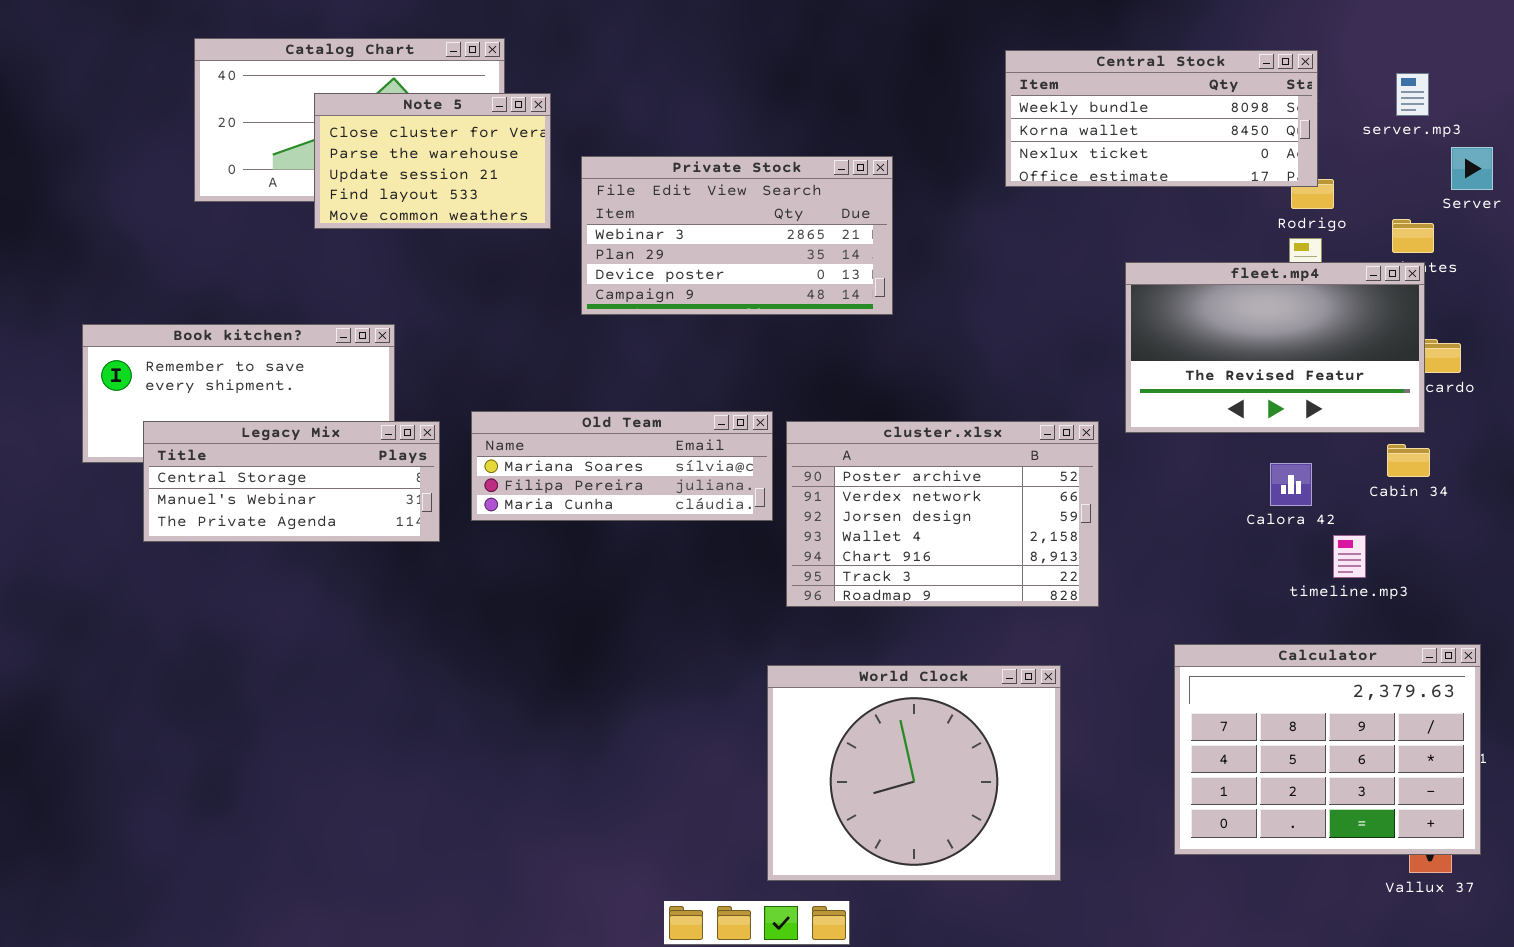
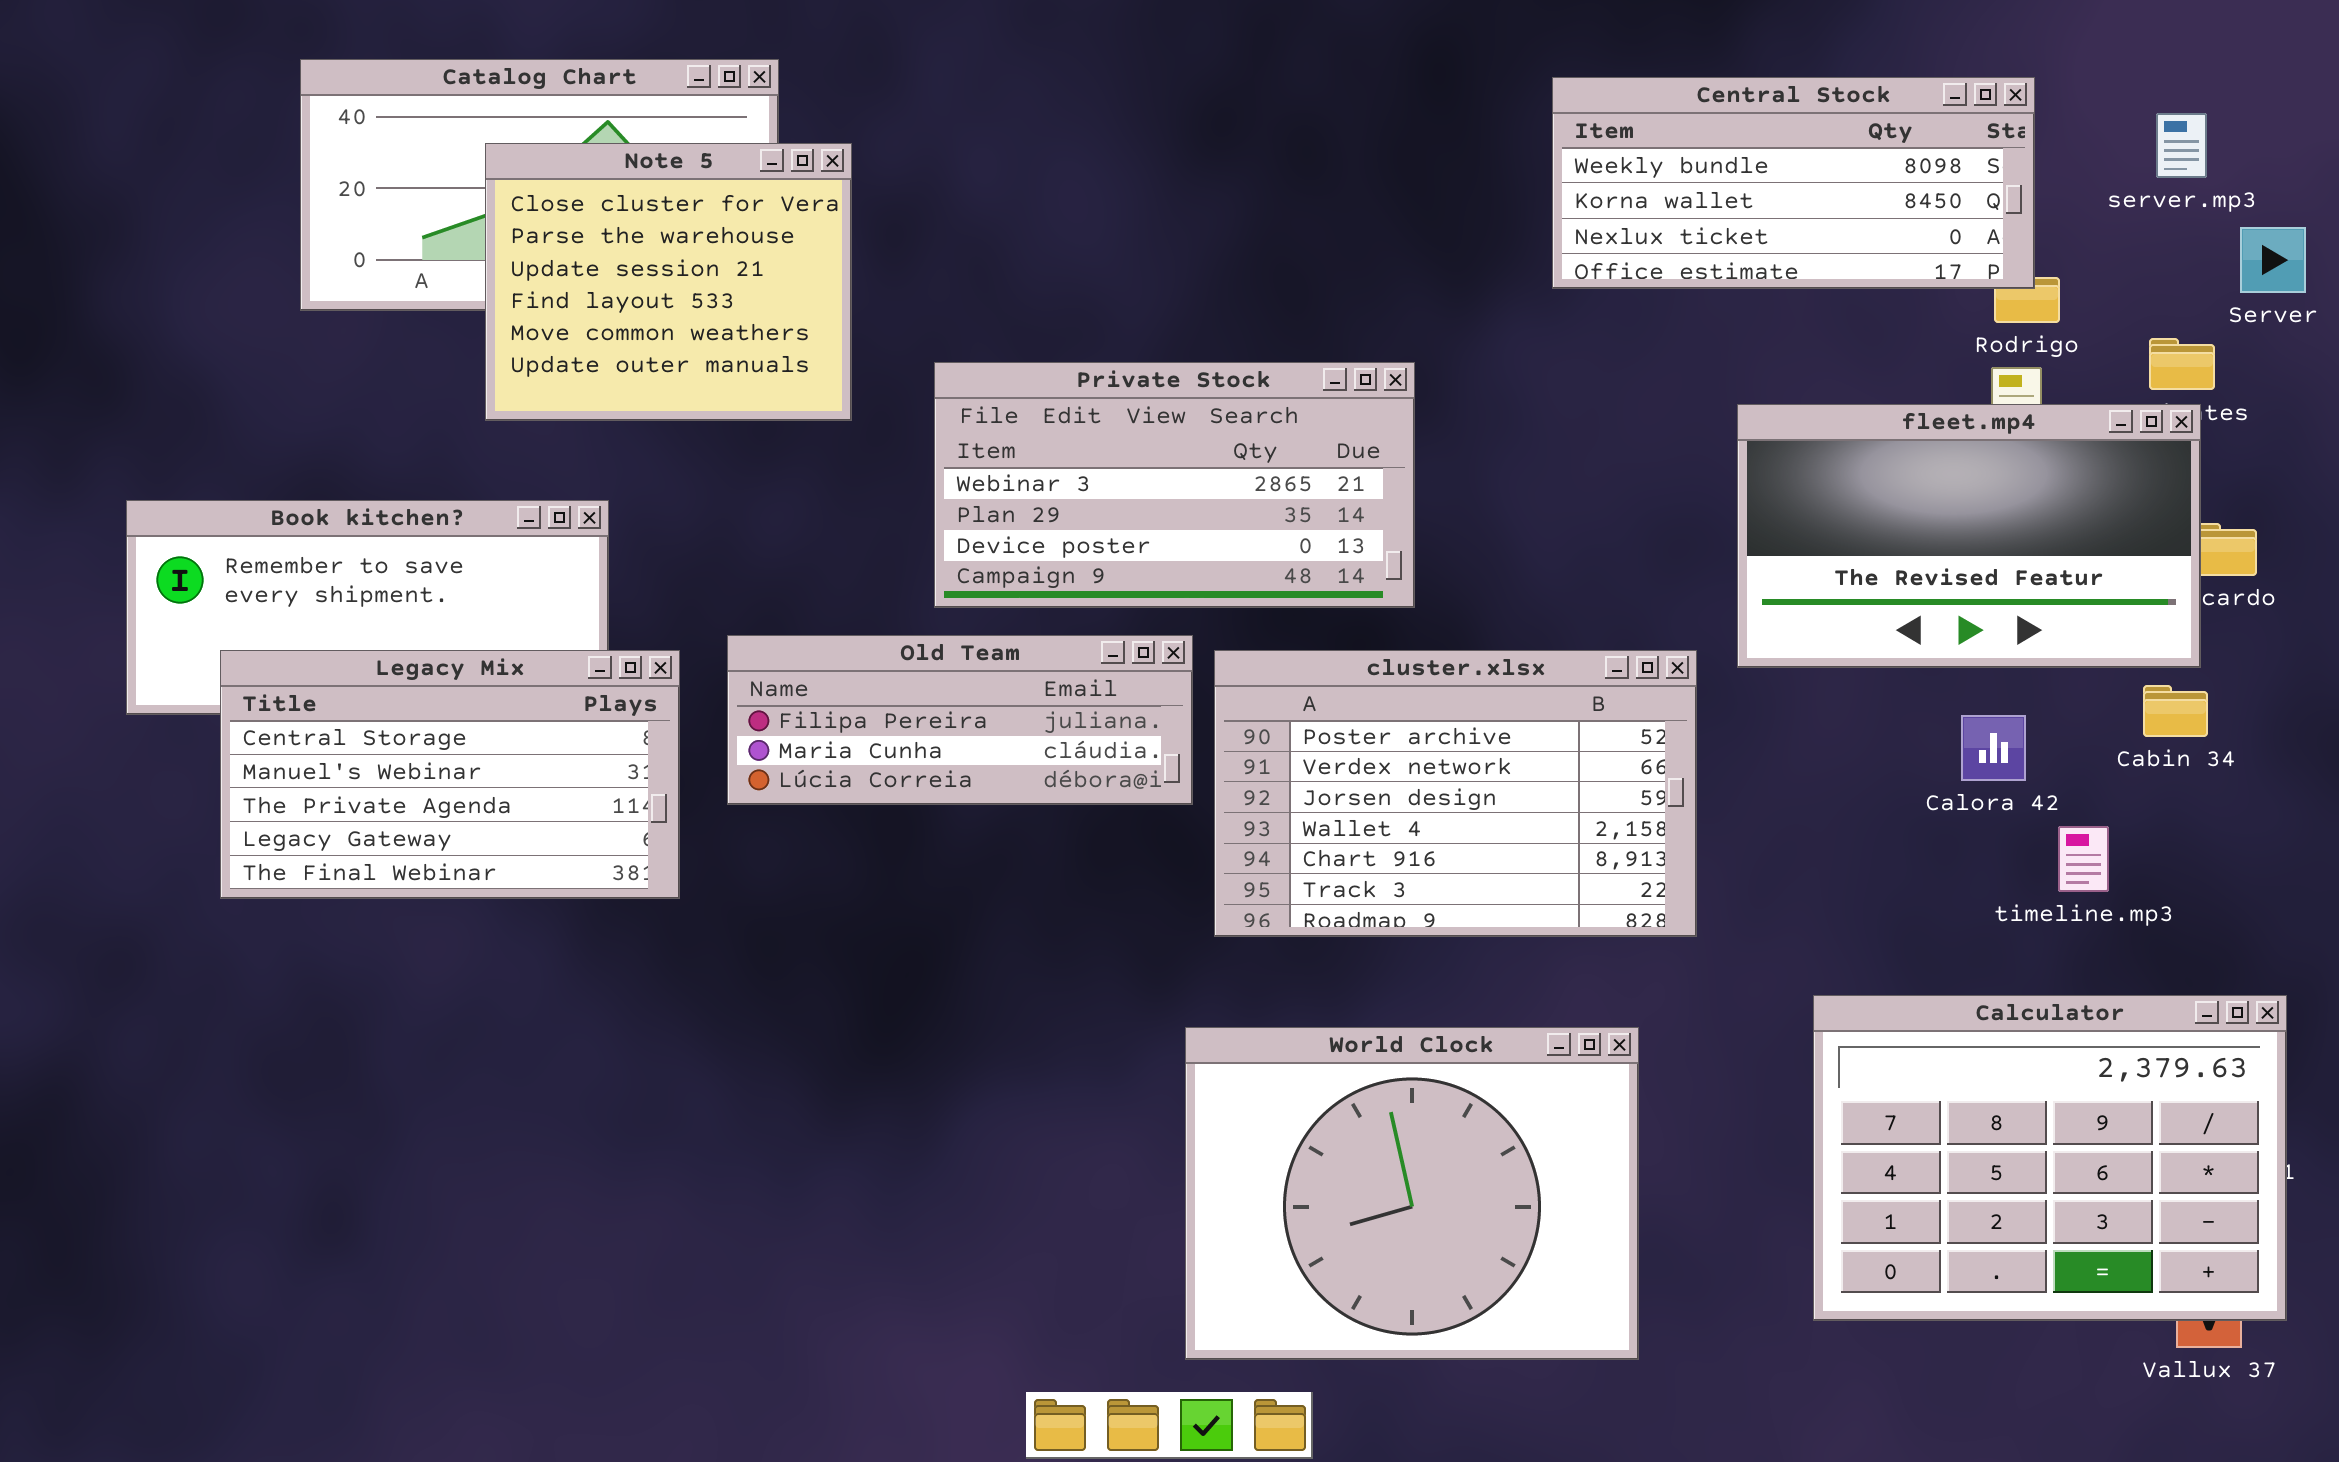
Note 5: [314,93,551,229] -> [485,143,852,421], resized
Private Stock: [581,156,893,315] -> [934,362,1415,608], moved
Old Team: [471,411,773,521] -> [727,635,1193,805], scrolled down 1 row
Legacy Mix: [143,421,440,542] -> [220,650,680,899], resized

